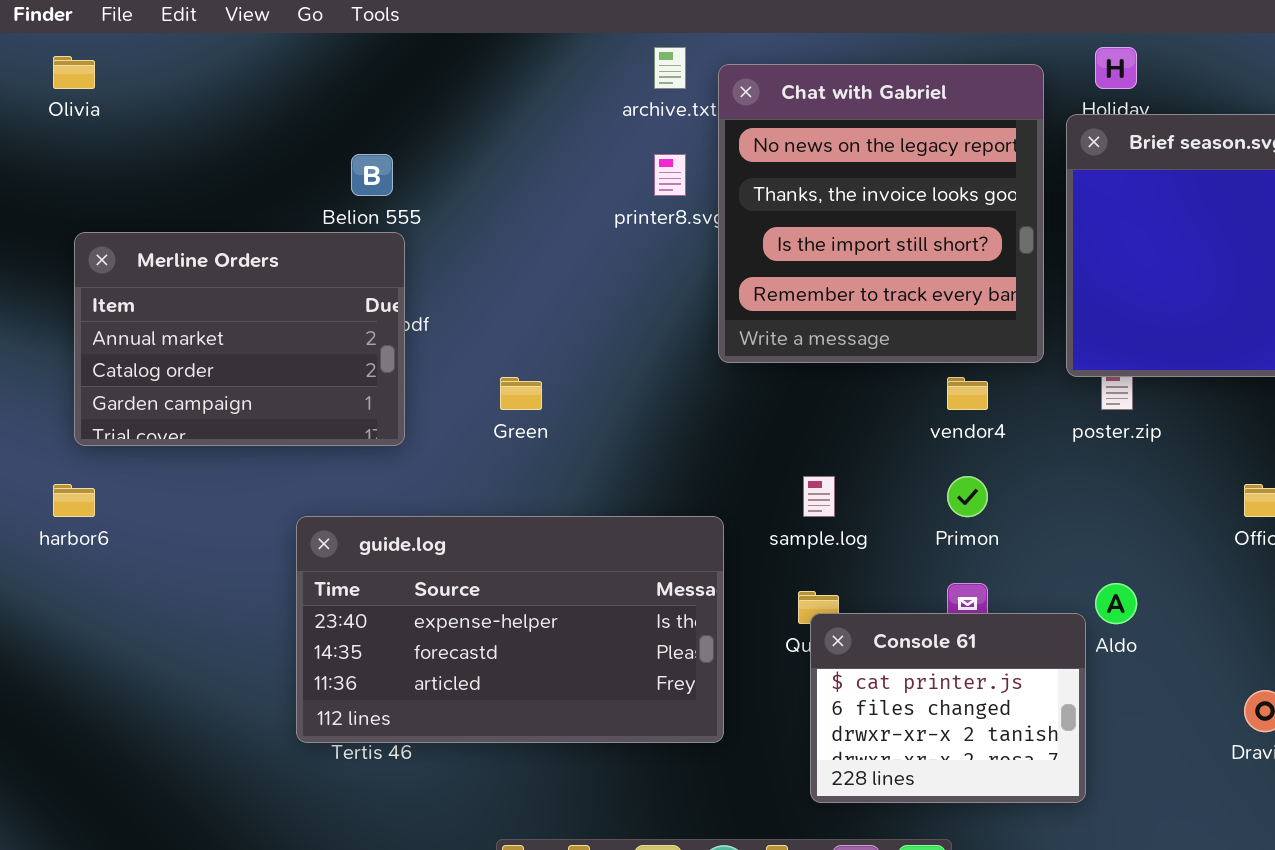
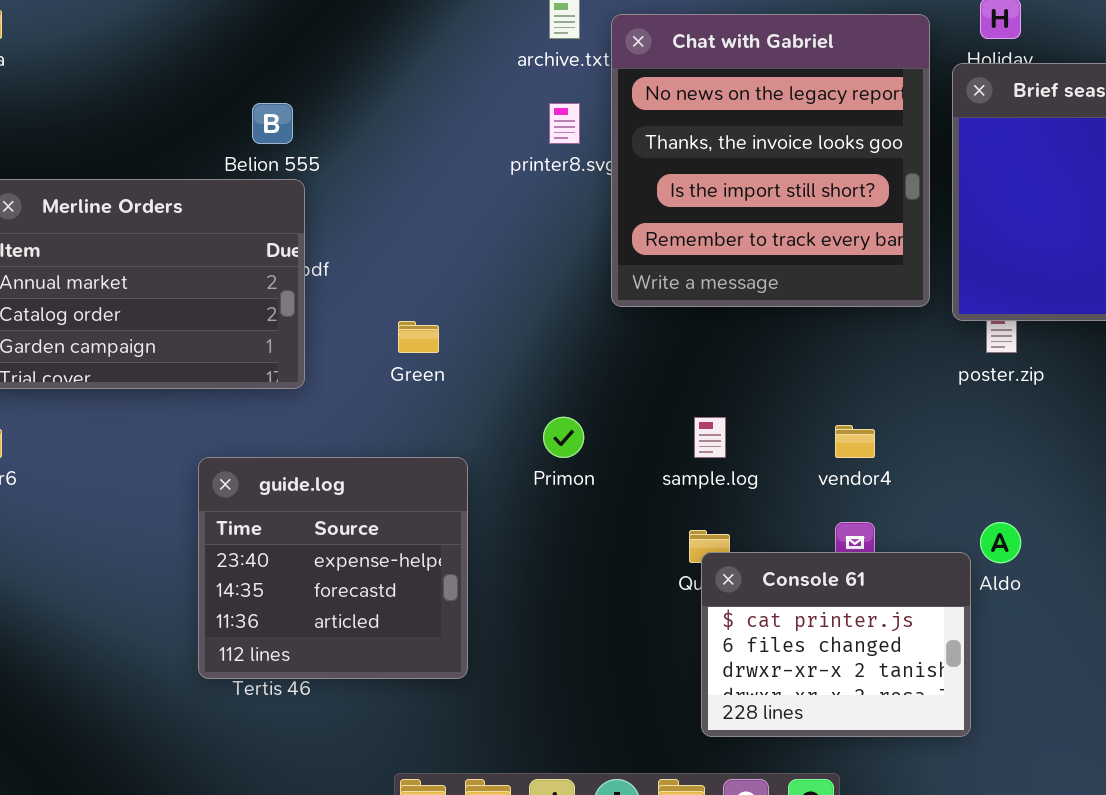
vendor4: [947,377,988,410] -> [835,425,875,458], moved
Primon: [947,476,988,517] -> [543,417,584,458], moved
guide.log: [296,516,724,743] -> [198,457,468,679], resized

